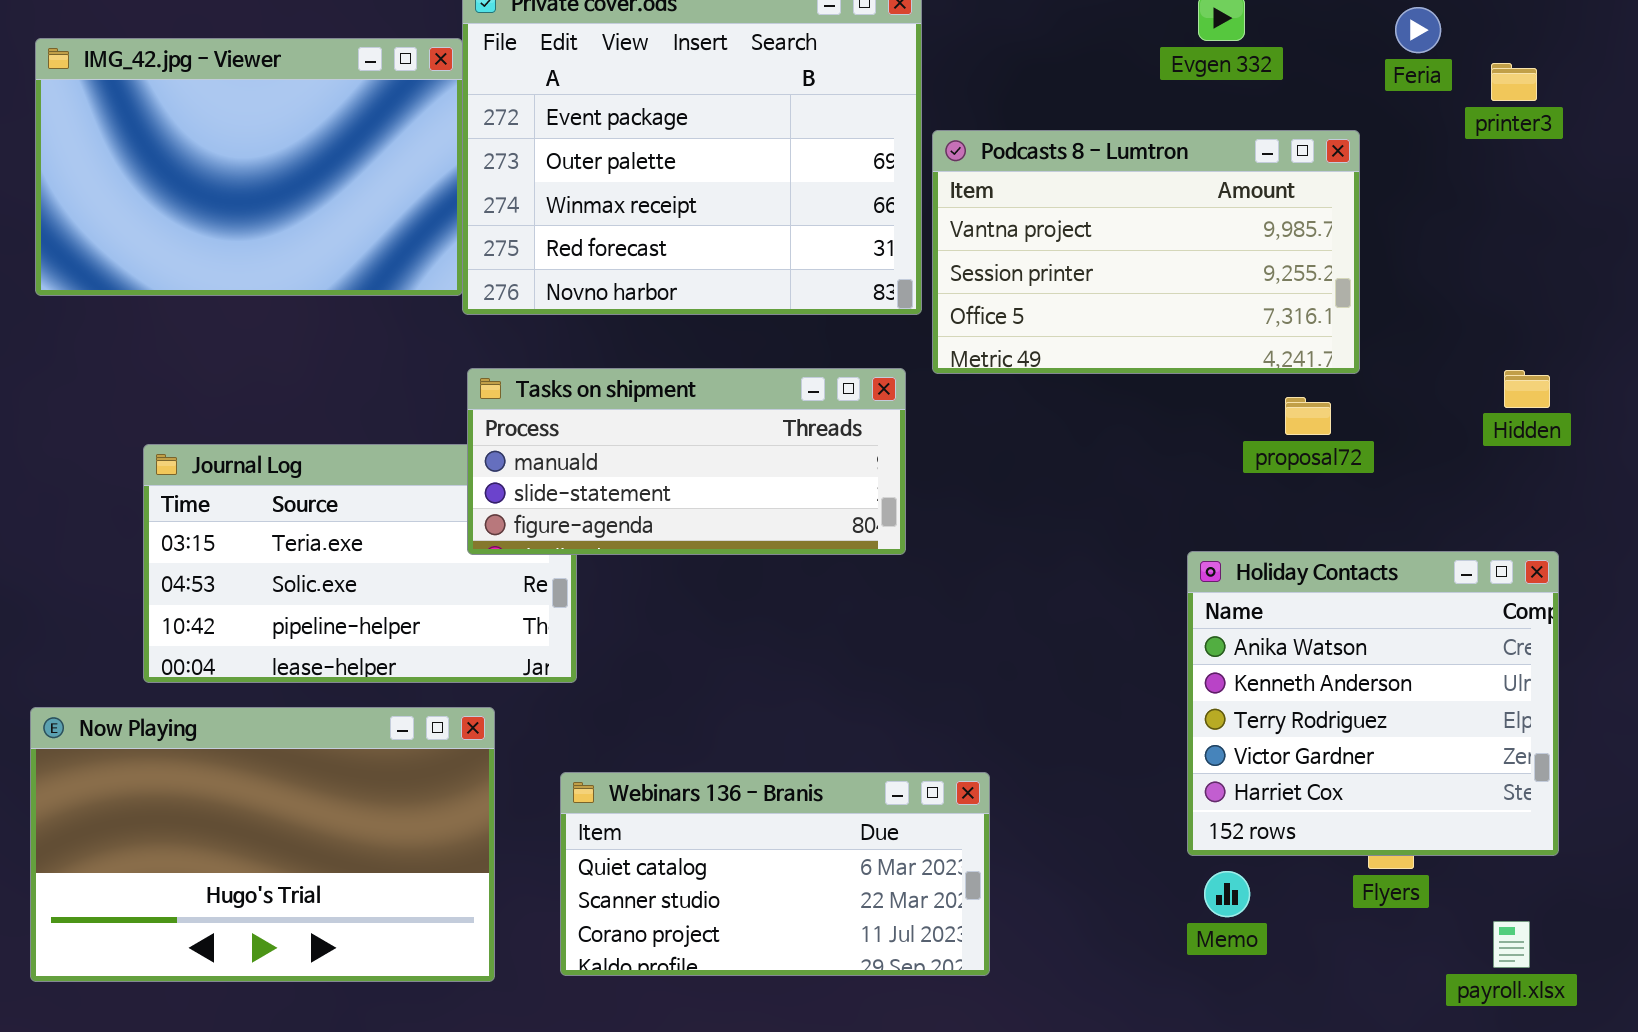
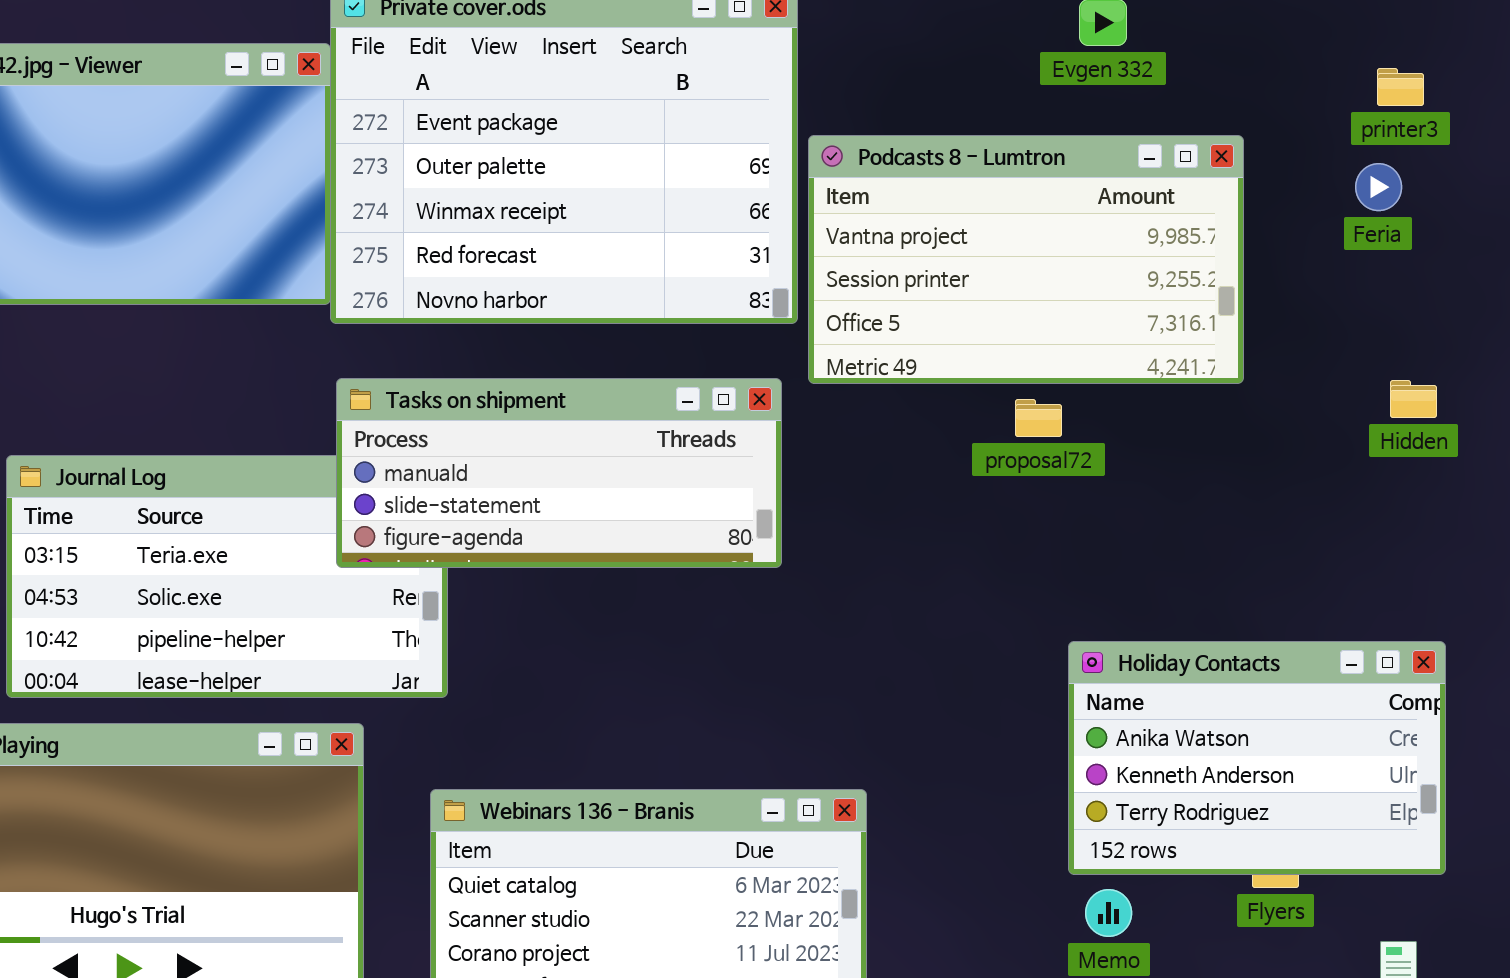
Feria: [1395,7,1441,53] -> [1355,163,1402,211], moved
proposal72: [1285,397,1331,435] -> [1015,399,1062,437], moved
Holiday Contacts: [1187,551,1559,856] -> [1068,641,1446,875], resized

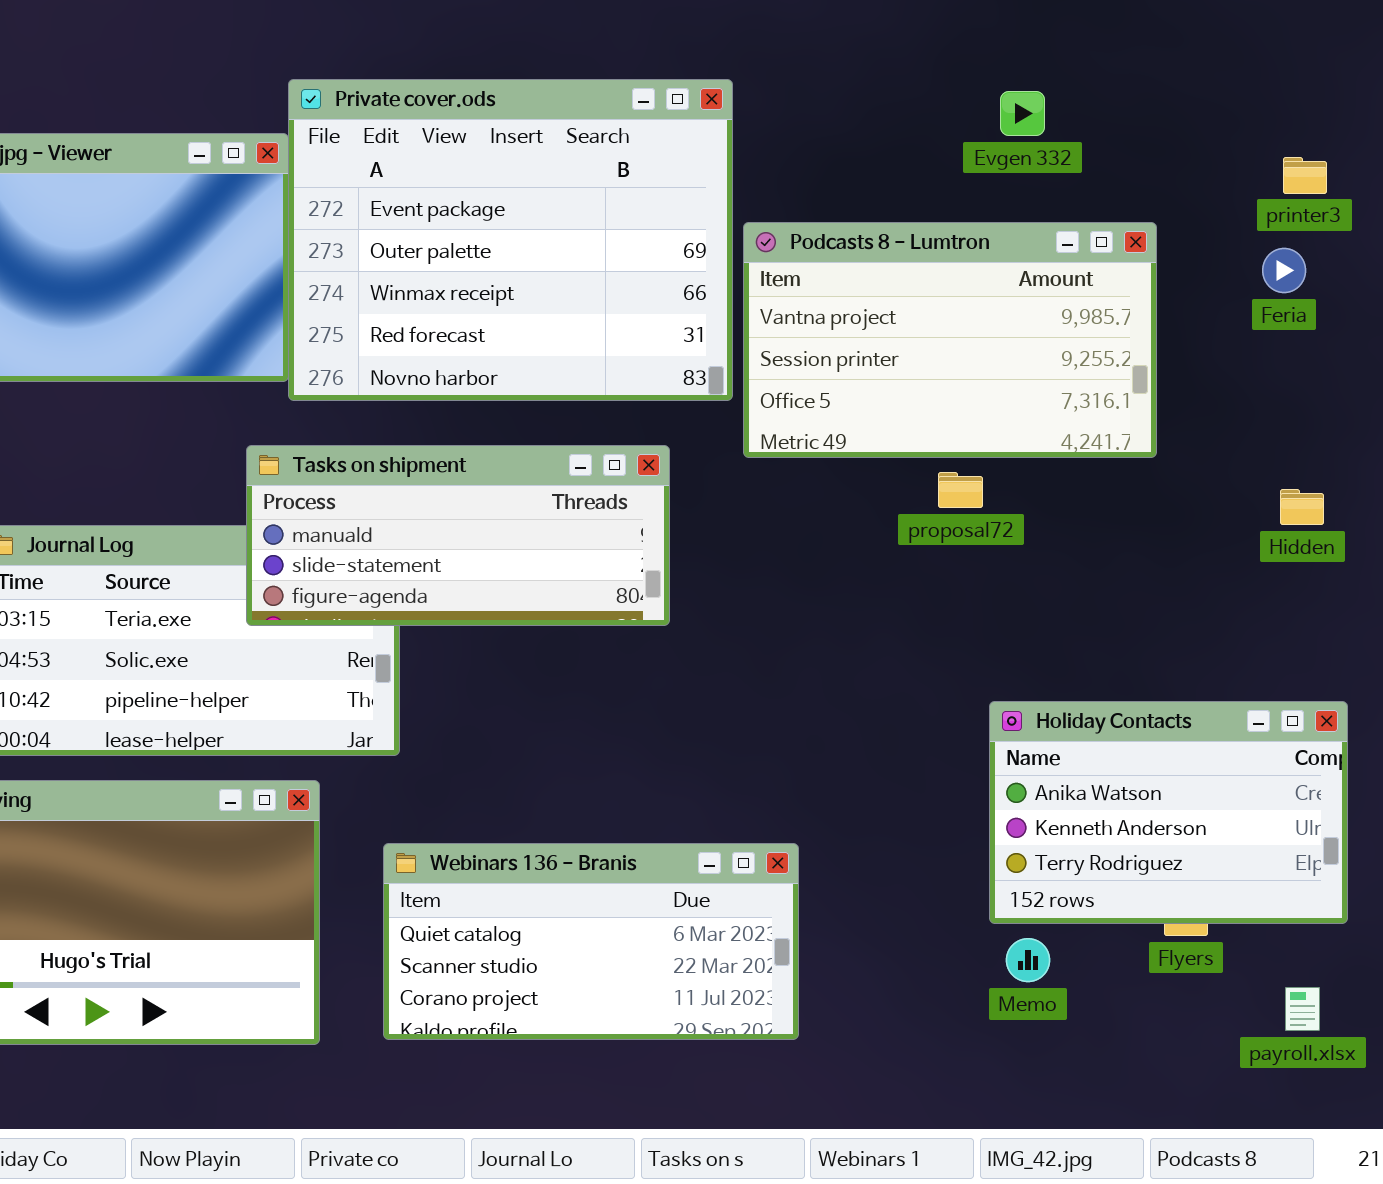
Tasks on shipment: [336,378,782,568] -> [246,445,670,626], moved
Hidden: [1390,380,1437,418] -> [1280,489,1324,525], moved

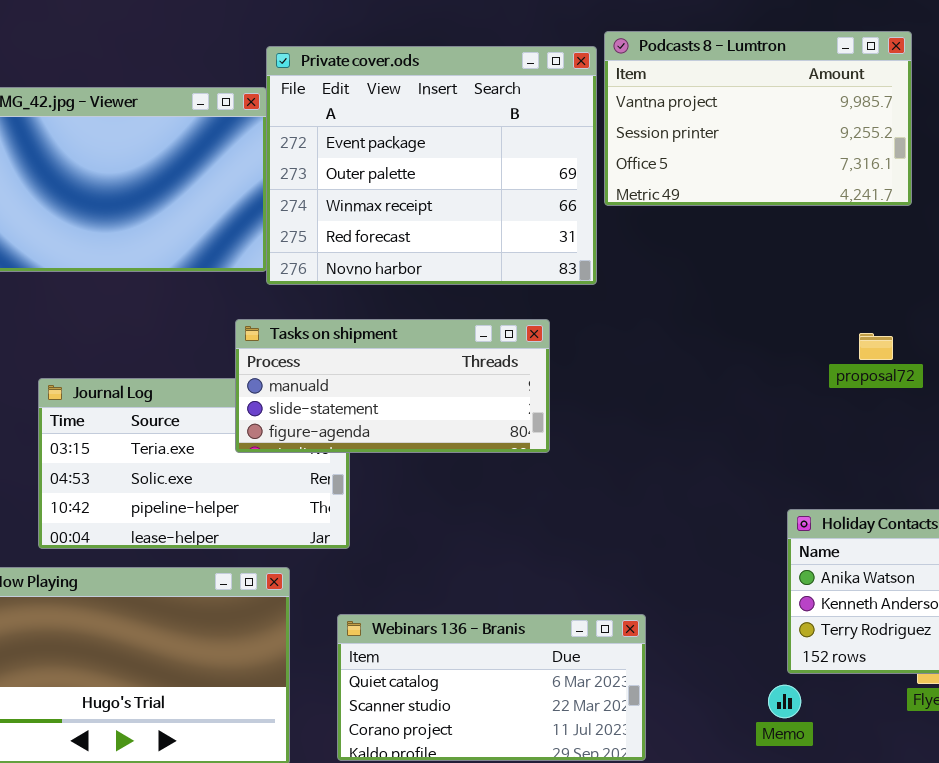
Podcasts 8 - Lumtron: [743,222,1157,458] -> [604,31,912,206], moved
proposal72: [938,472,983,508] -> [859,333,893,360], moved
Memo: [1006,938,1050,982] -> [768,685,801,718], moved

